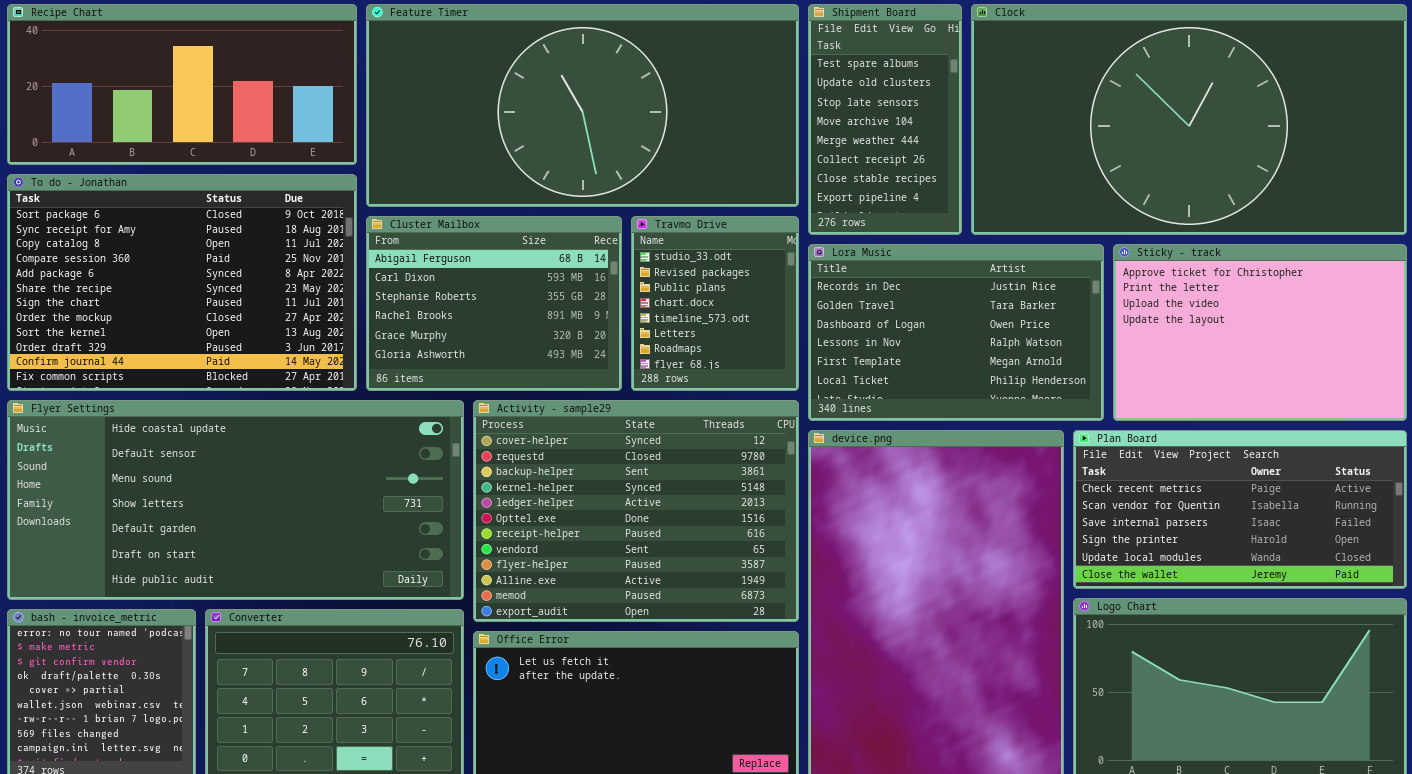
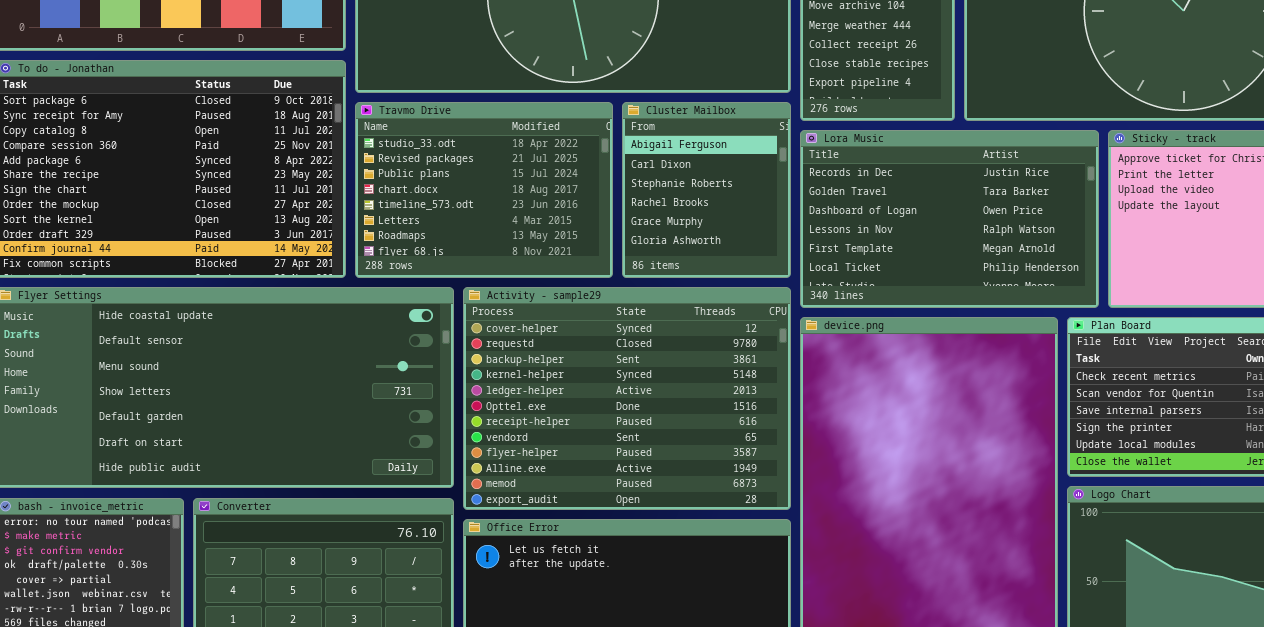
Cluster Mailbox: [366,216,622,391] -> [622,102,791,278], moved, resized
Travmo Drive: [631,216,799,391] -> [355,102,613,278], moved, resized

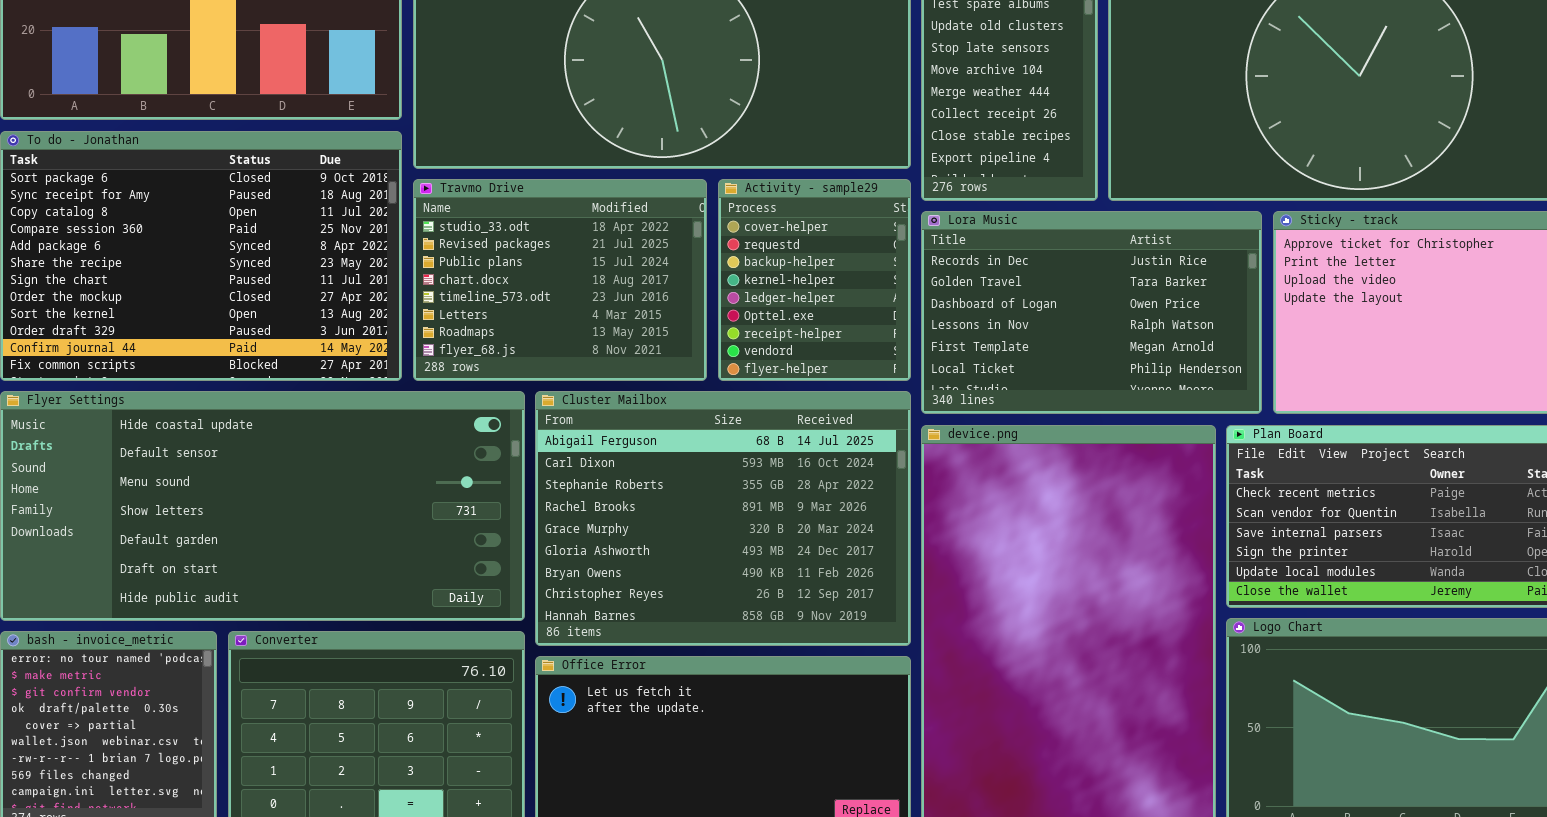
Cluster Mailbox: [622,102,791,278] -> [535,391,911,646], moved, resized
Activity - sample29: [463,287,791,510] -> [718,179,911,381], moved, resized

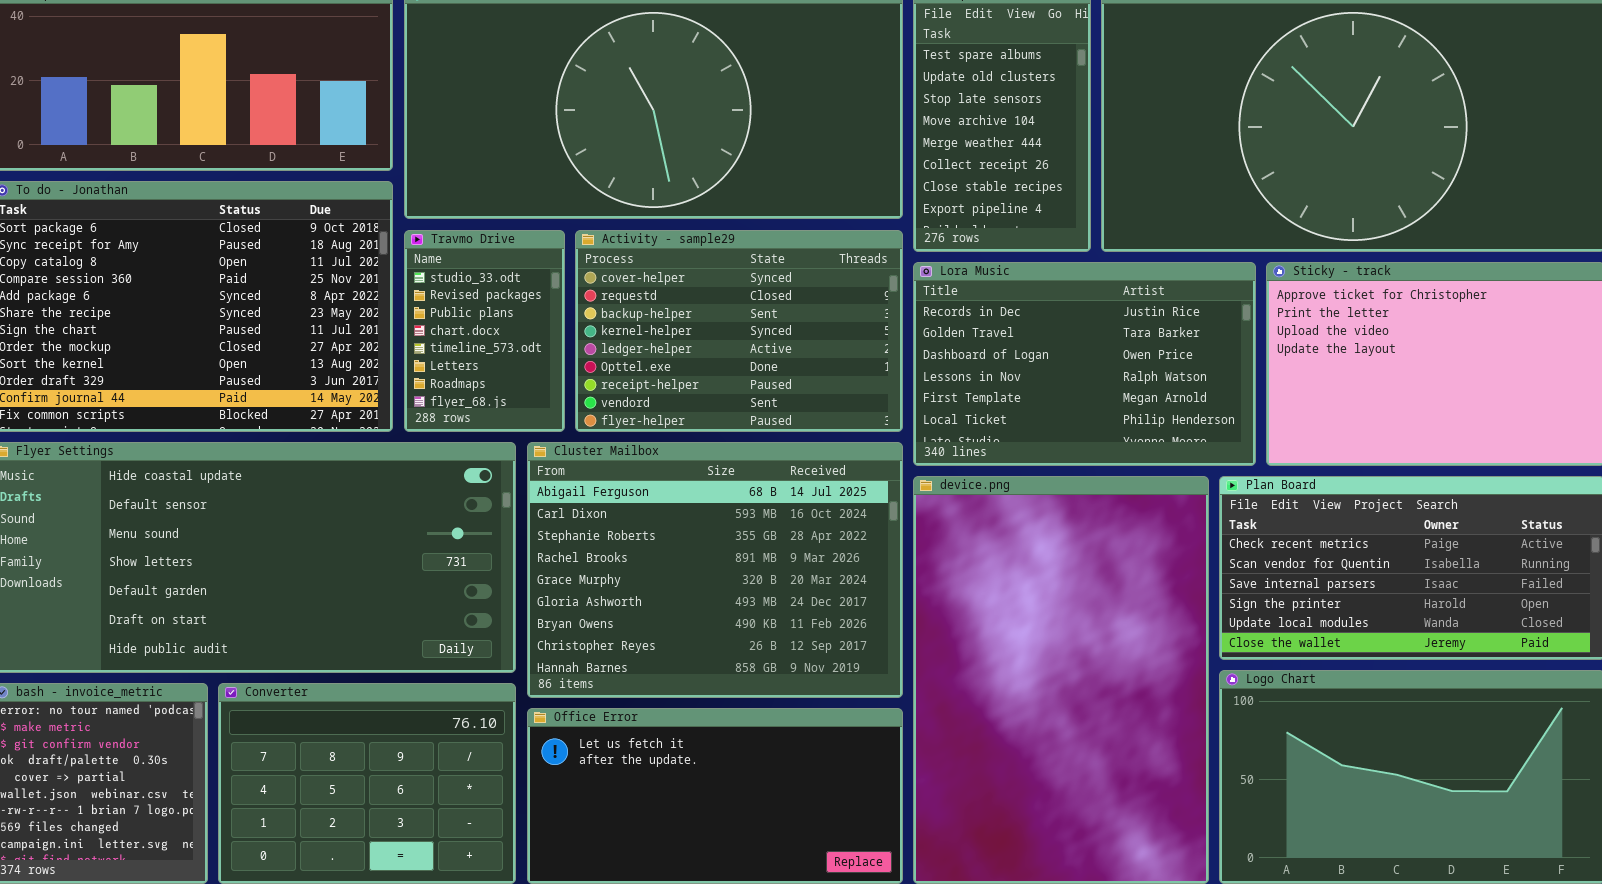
Travmo Drive: [413,179,707,381] -> [404,230,565,432], resized
Activity - sample29: [718,179,911,381] -> [575,230,903,432], resized

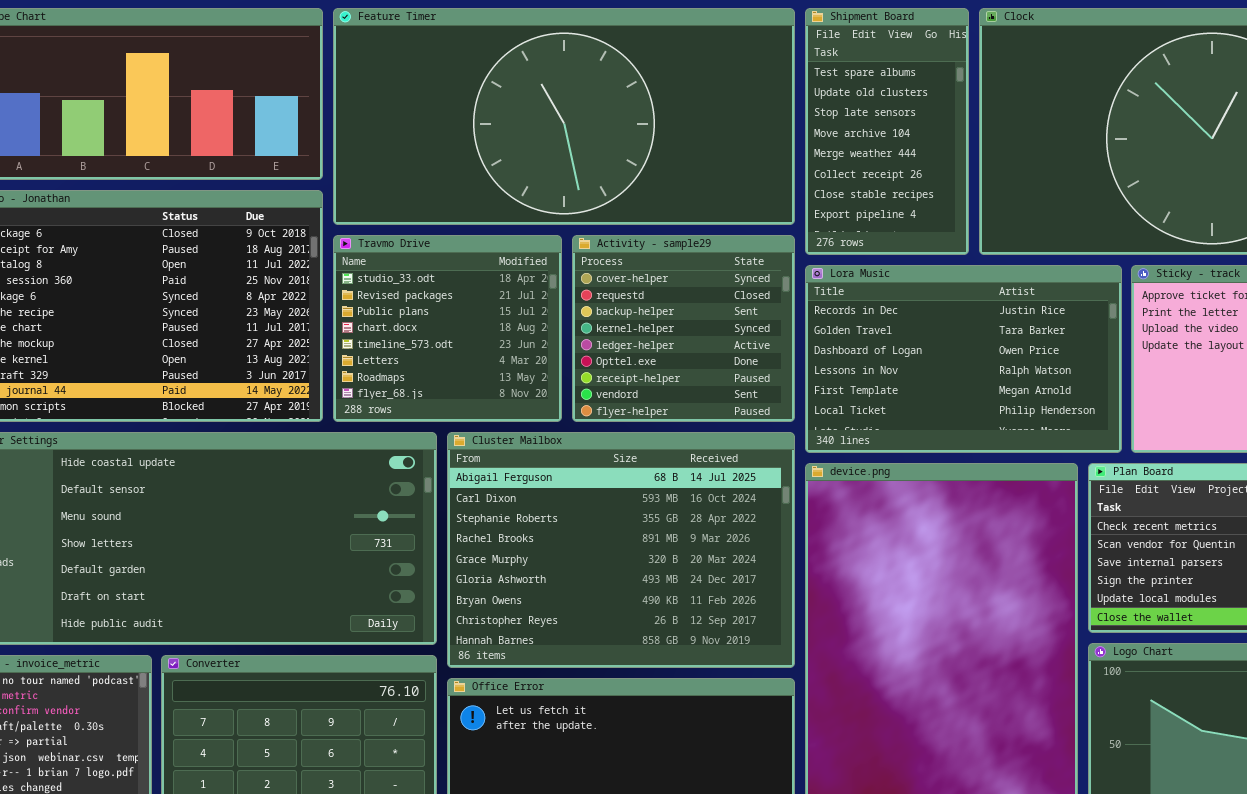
Travmo Drive: [404,230,565,432] -> [333,235,562,422], resized
Activity - sample29: [575,230,903,432] -> [572,235,795,422], resized

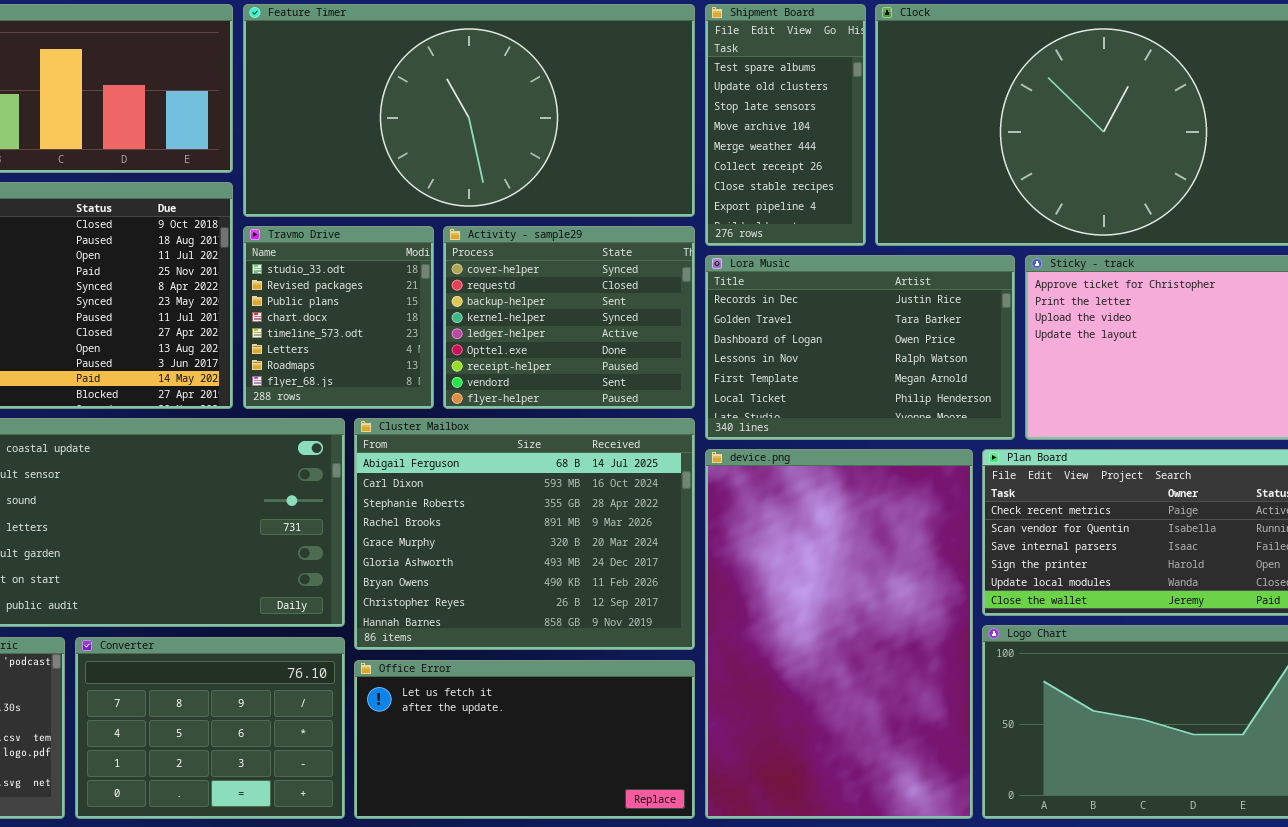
Travmo Drive: [333,235,562,422] -> [243,226,434,409], resized
Activity - sample29: [572,235,795,422] -> [443,226,695,409], resized

